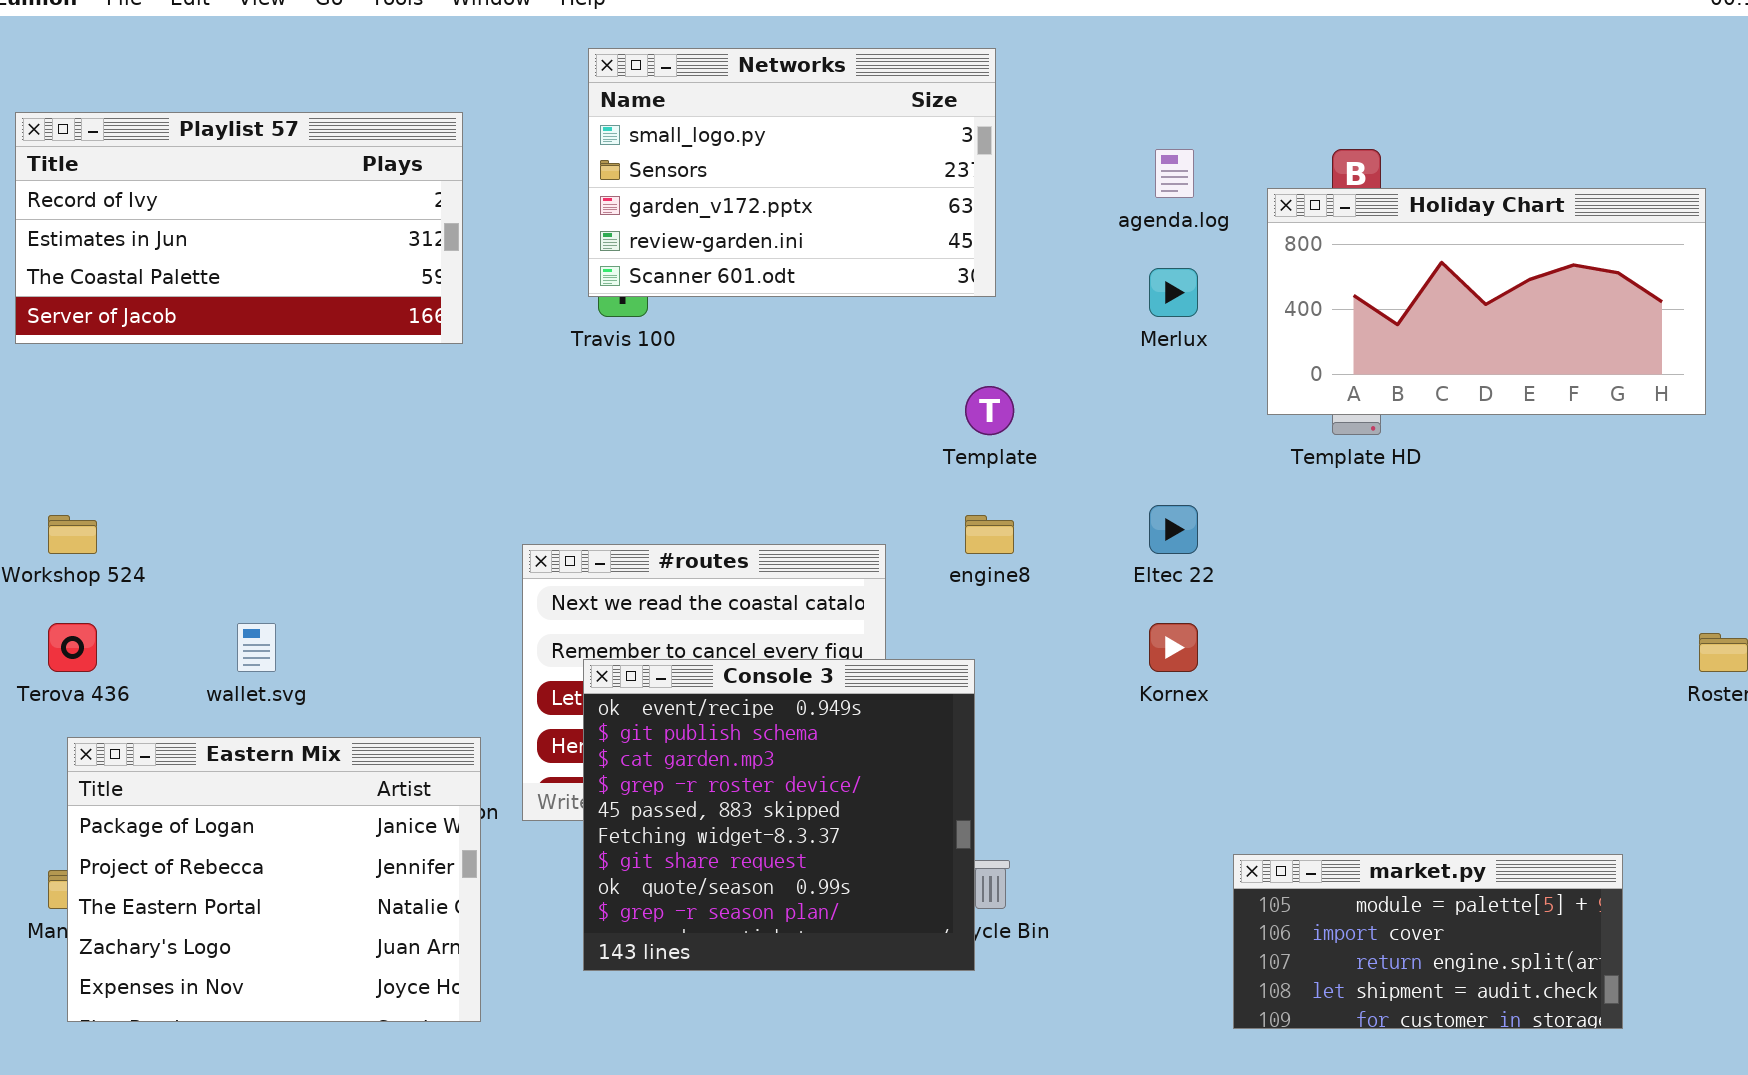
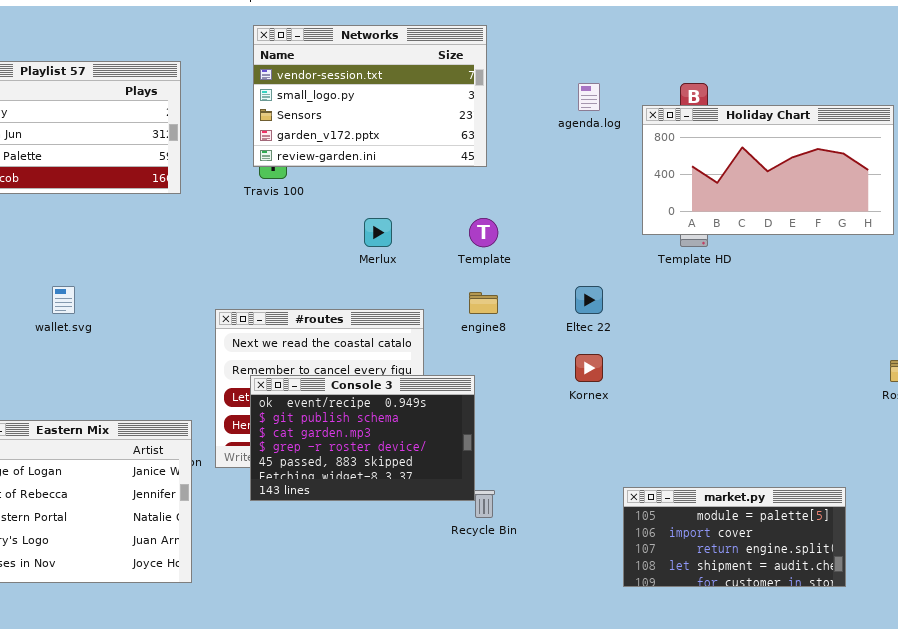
Networks: [588,48,996,297] -> [253,25,487,167], scrolled up 1 row
Merlux: [1149,268,1198,317] -> [364,218,392,247], moved
wallet.svg: [237,623,276,672] -> [52,286,75,314], moved
Console 3: [583,659,975,971] -> [250,375,475,501], resized

